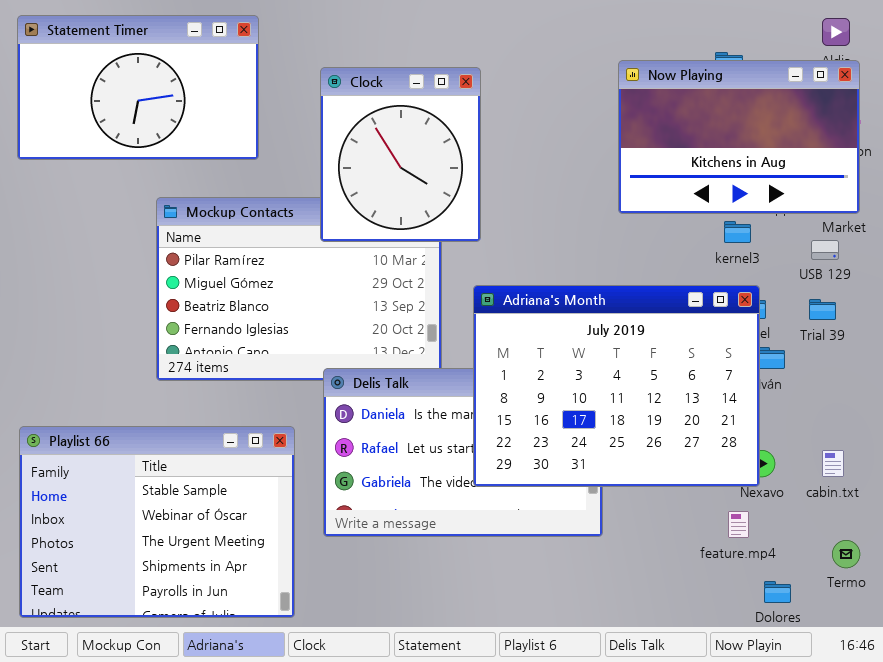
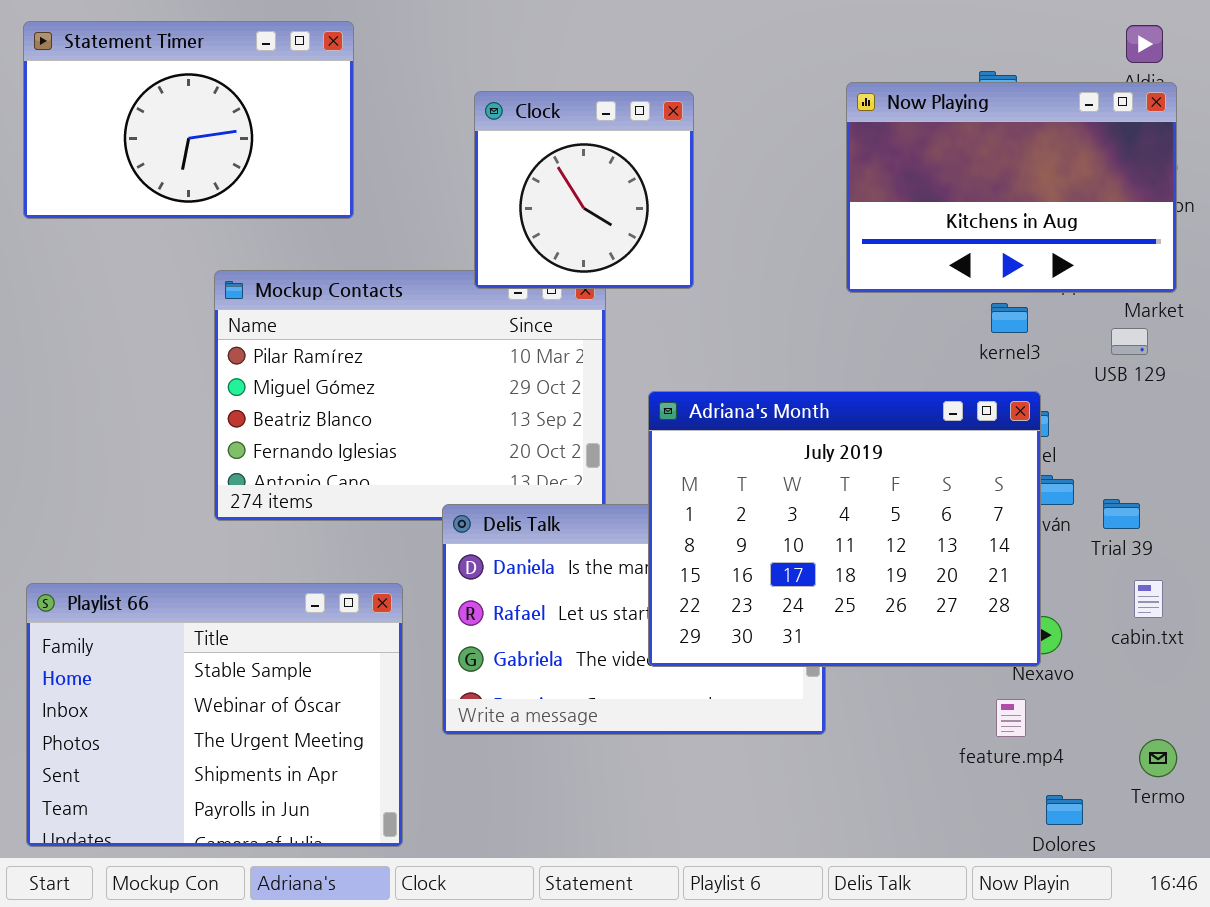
Clock: [320,67,481,242] -> [474,91,694,289], moved, resized
Trial 39: [809,299,836,320] -> [1103,499,1140,529], moved
cabin.txt: [822,450,844,477] -> [1134,580,1163,618], moved

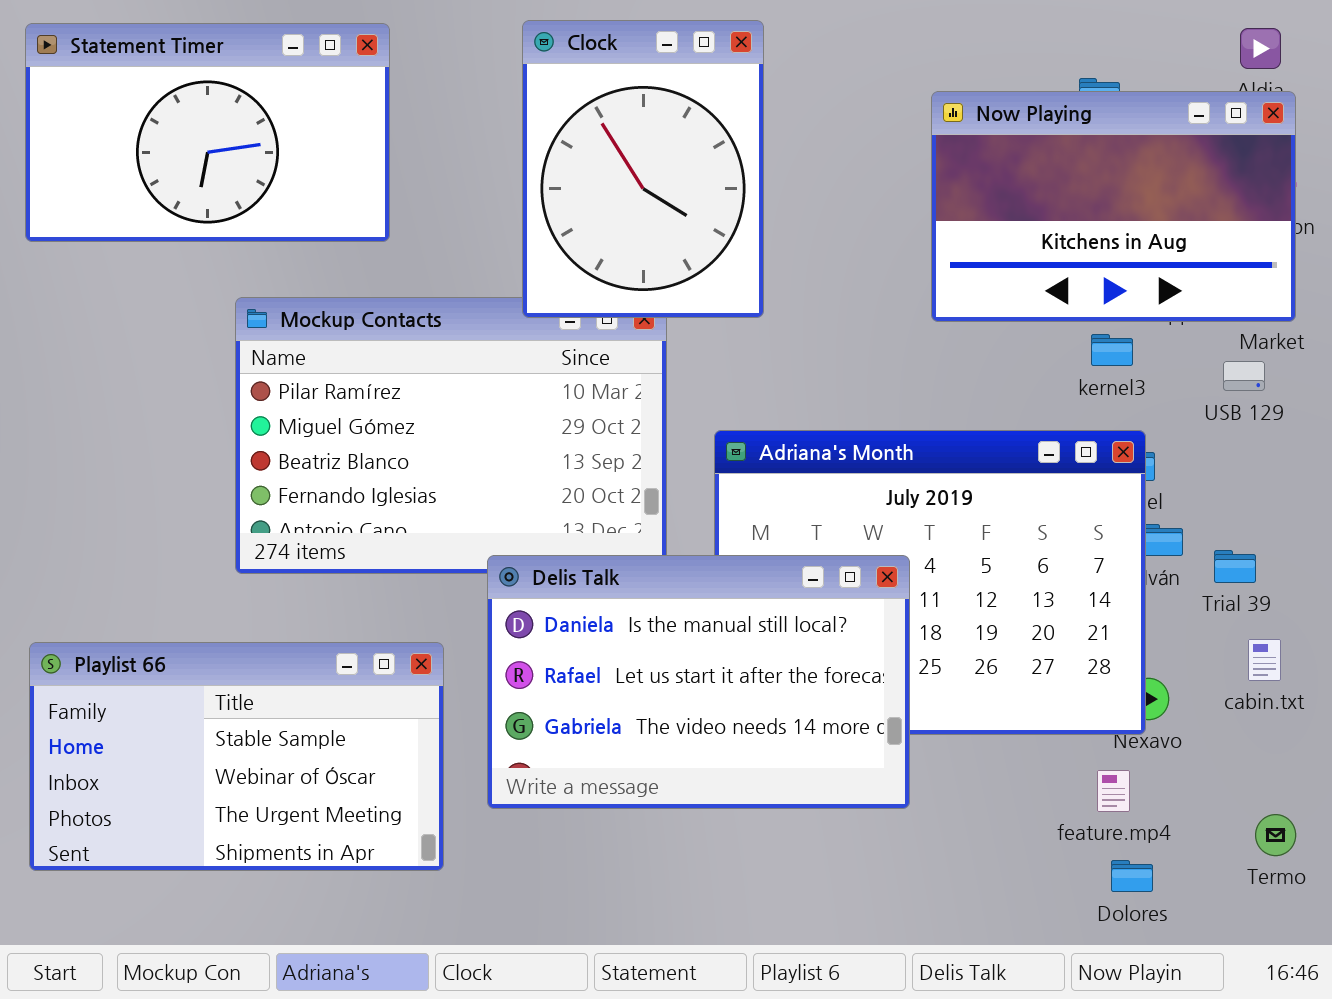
Clock: [474,91,694,289] -> [522,20,764,318], resized
Delis Talk: [442,504,826,735] -> [487,555,910,809], raised
Playlist 66: [26,583,403,847] -> [29,642,444,871], resized
Dolores: [1046,795,1083,825] -> [1111,860,1153,892], moved

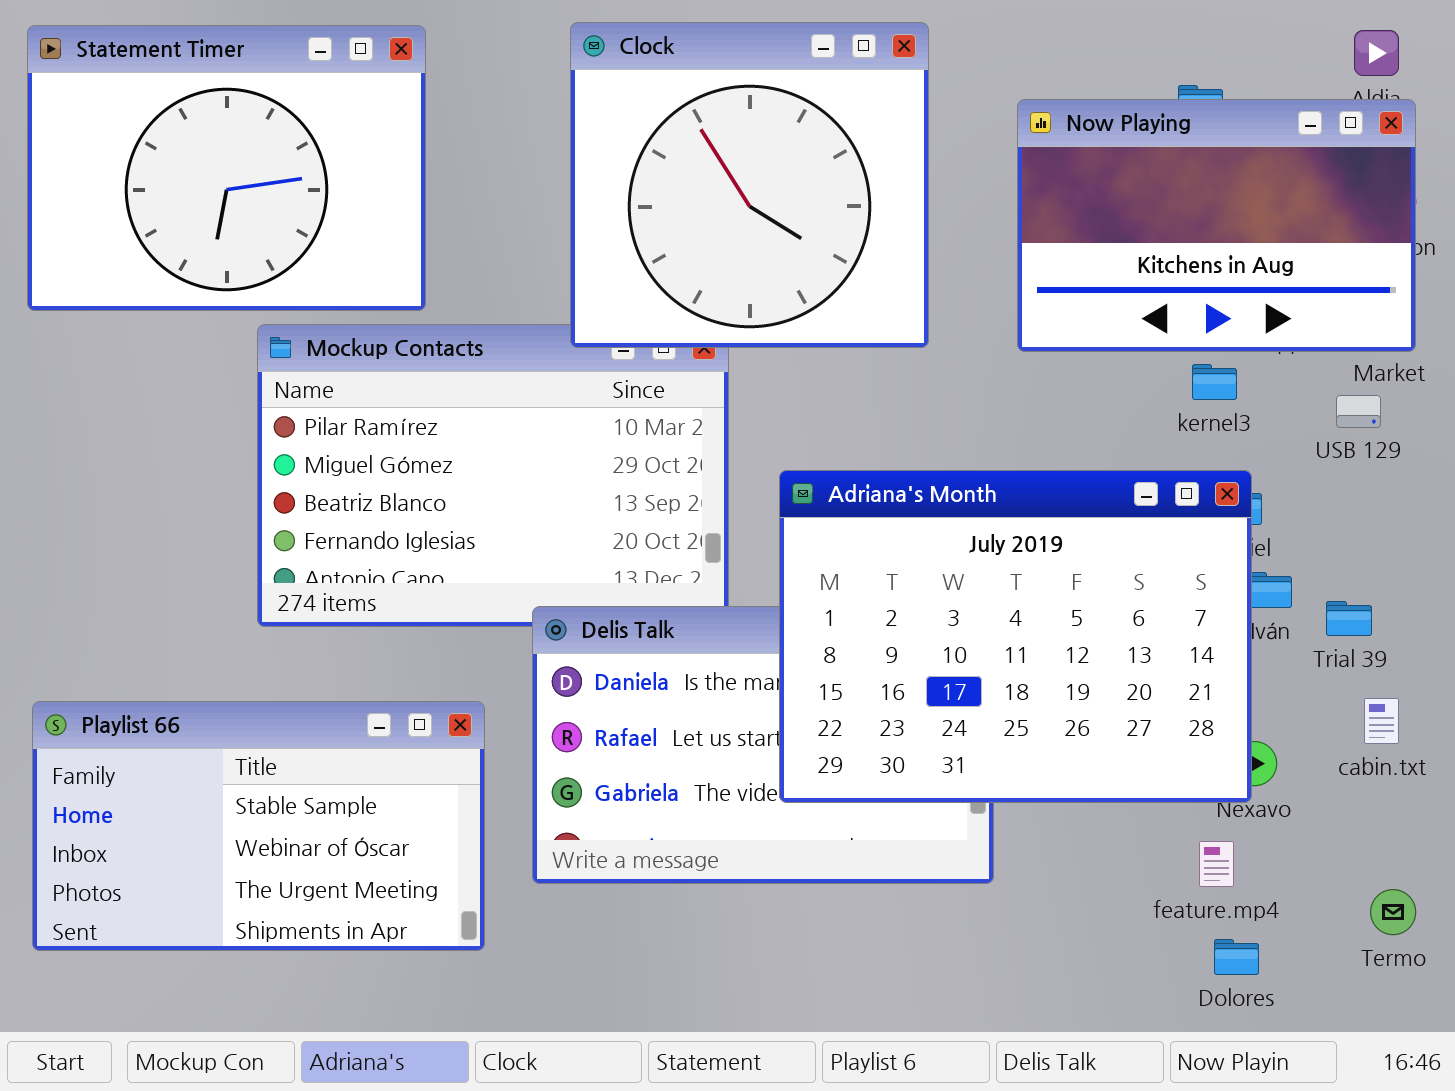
Clock: [522,20,764,318] -> [570,22,929,348], resized
Statement Timer: [25,23,390,242] -> [27,25,426,311], resized
Adriana's Month: [714,430,1146,735] -> [779,470,1252,803], raised

